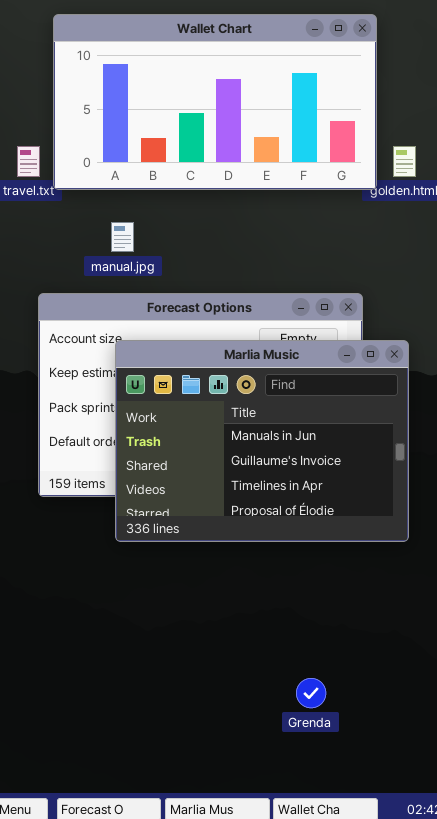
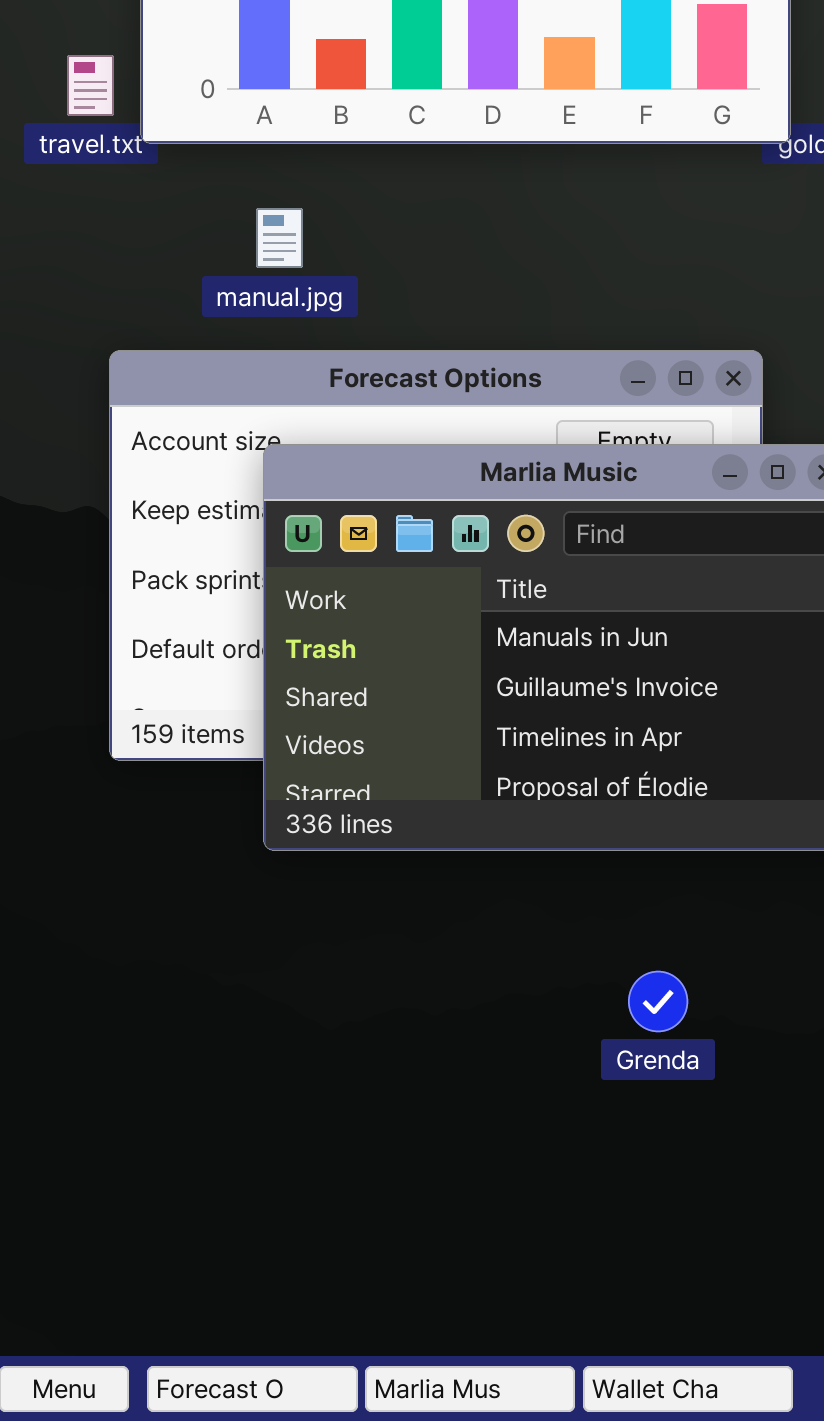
Grenda: [296,678,326,708] -> [628,971,688,1032], moved

